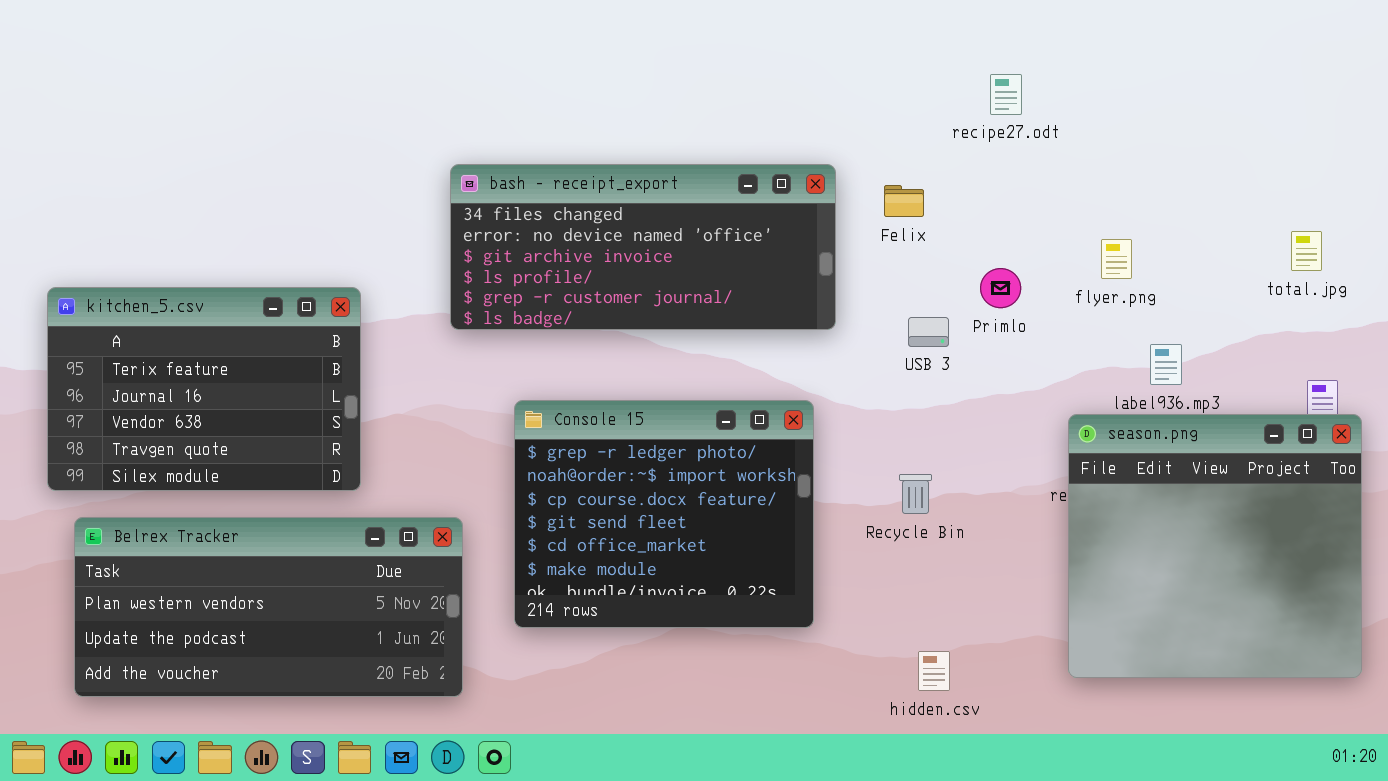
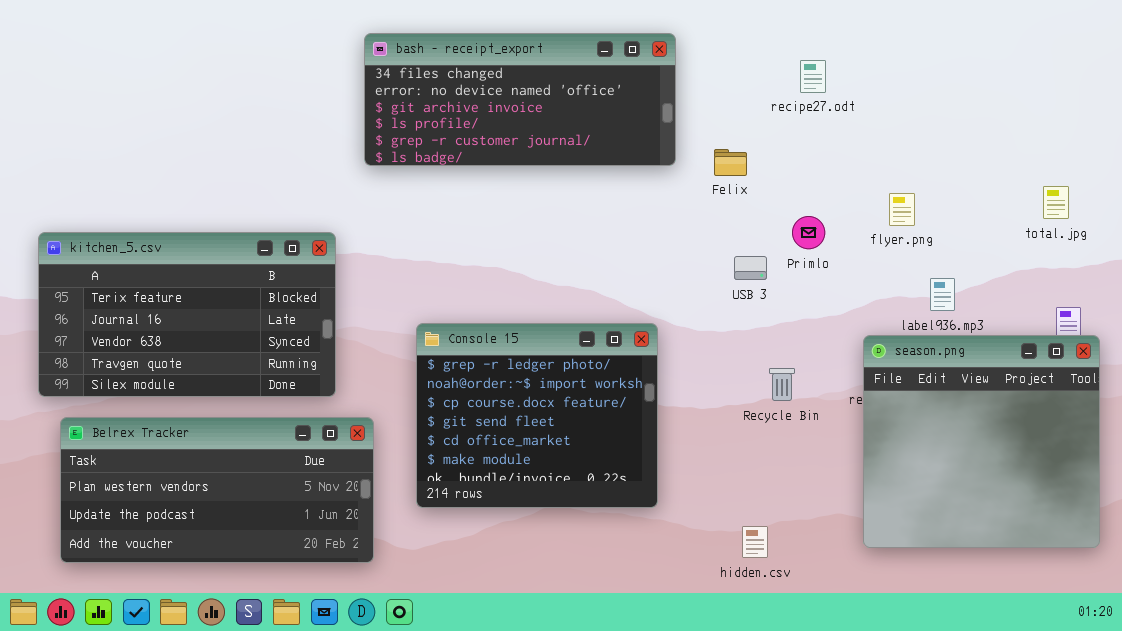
bash - receipt_export: [450,164,836,330] -> [364,33,676,166], moved
kitchen_5.csv: [47,287,361,491] -> [38,232,336,397], resized
Recycle Bin: [899,474,932,514] -> [769,368,795,401], moved

